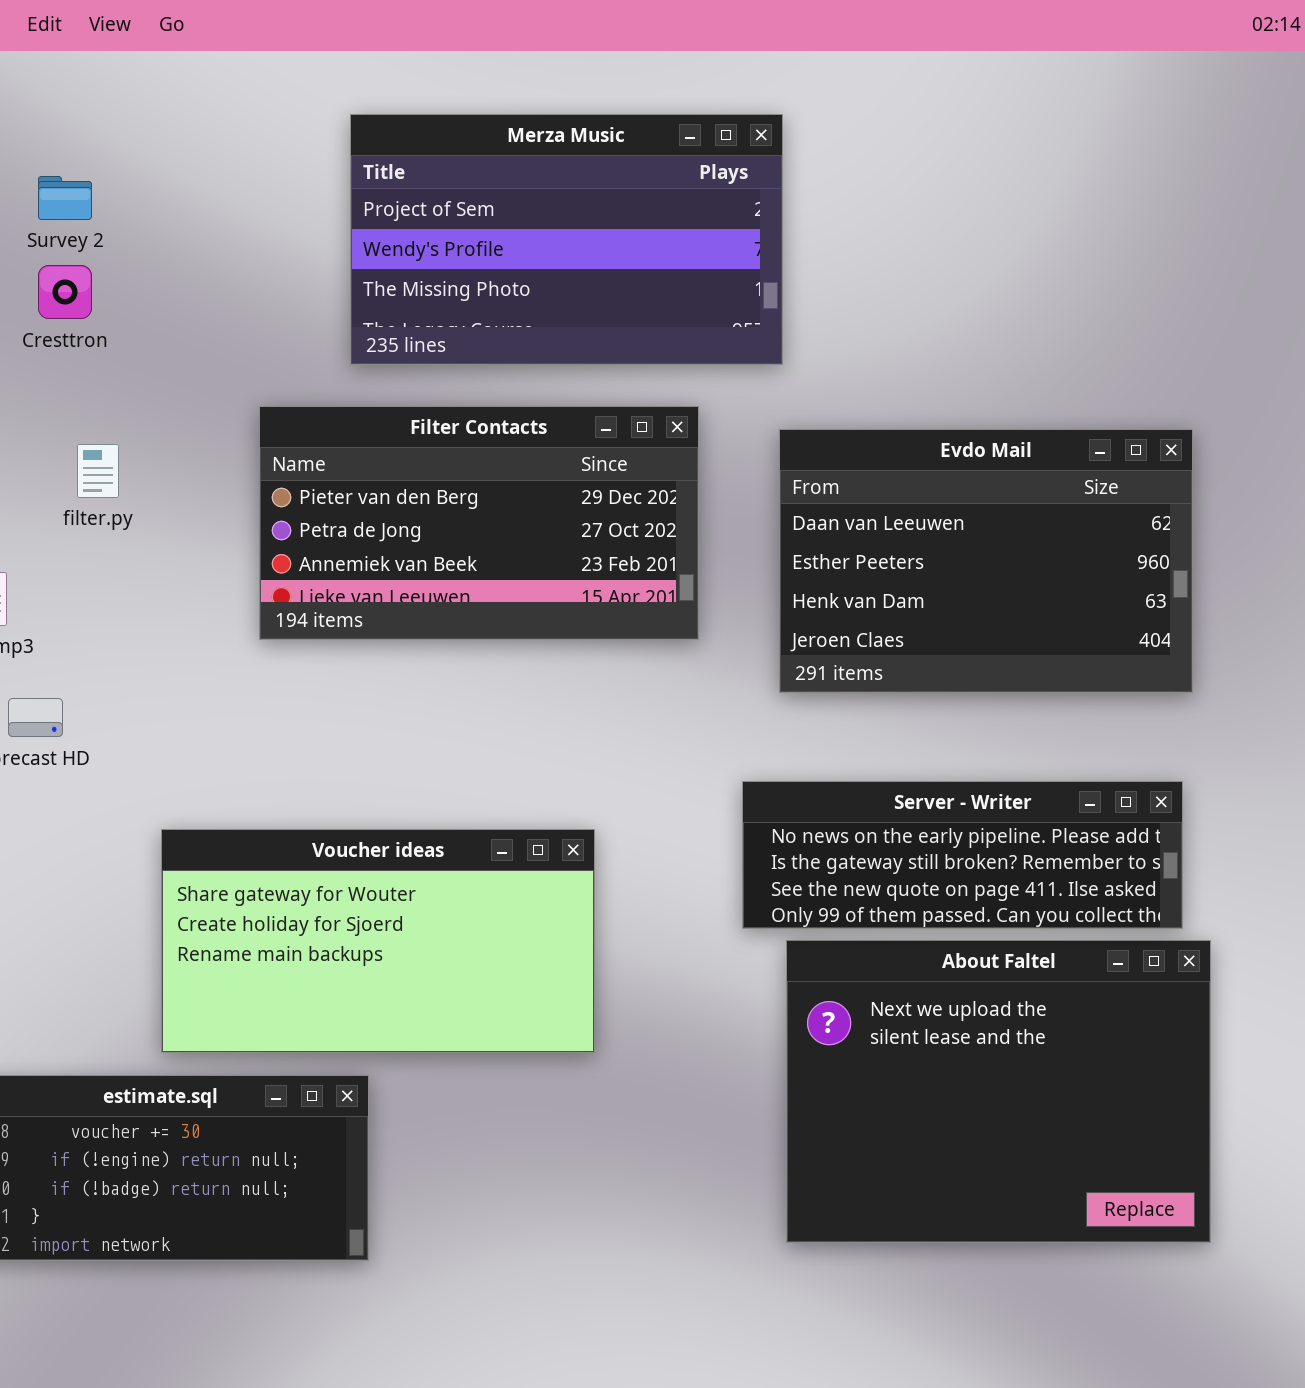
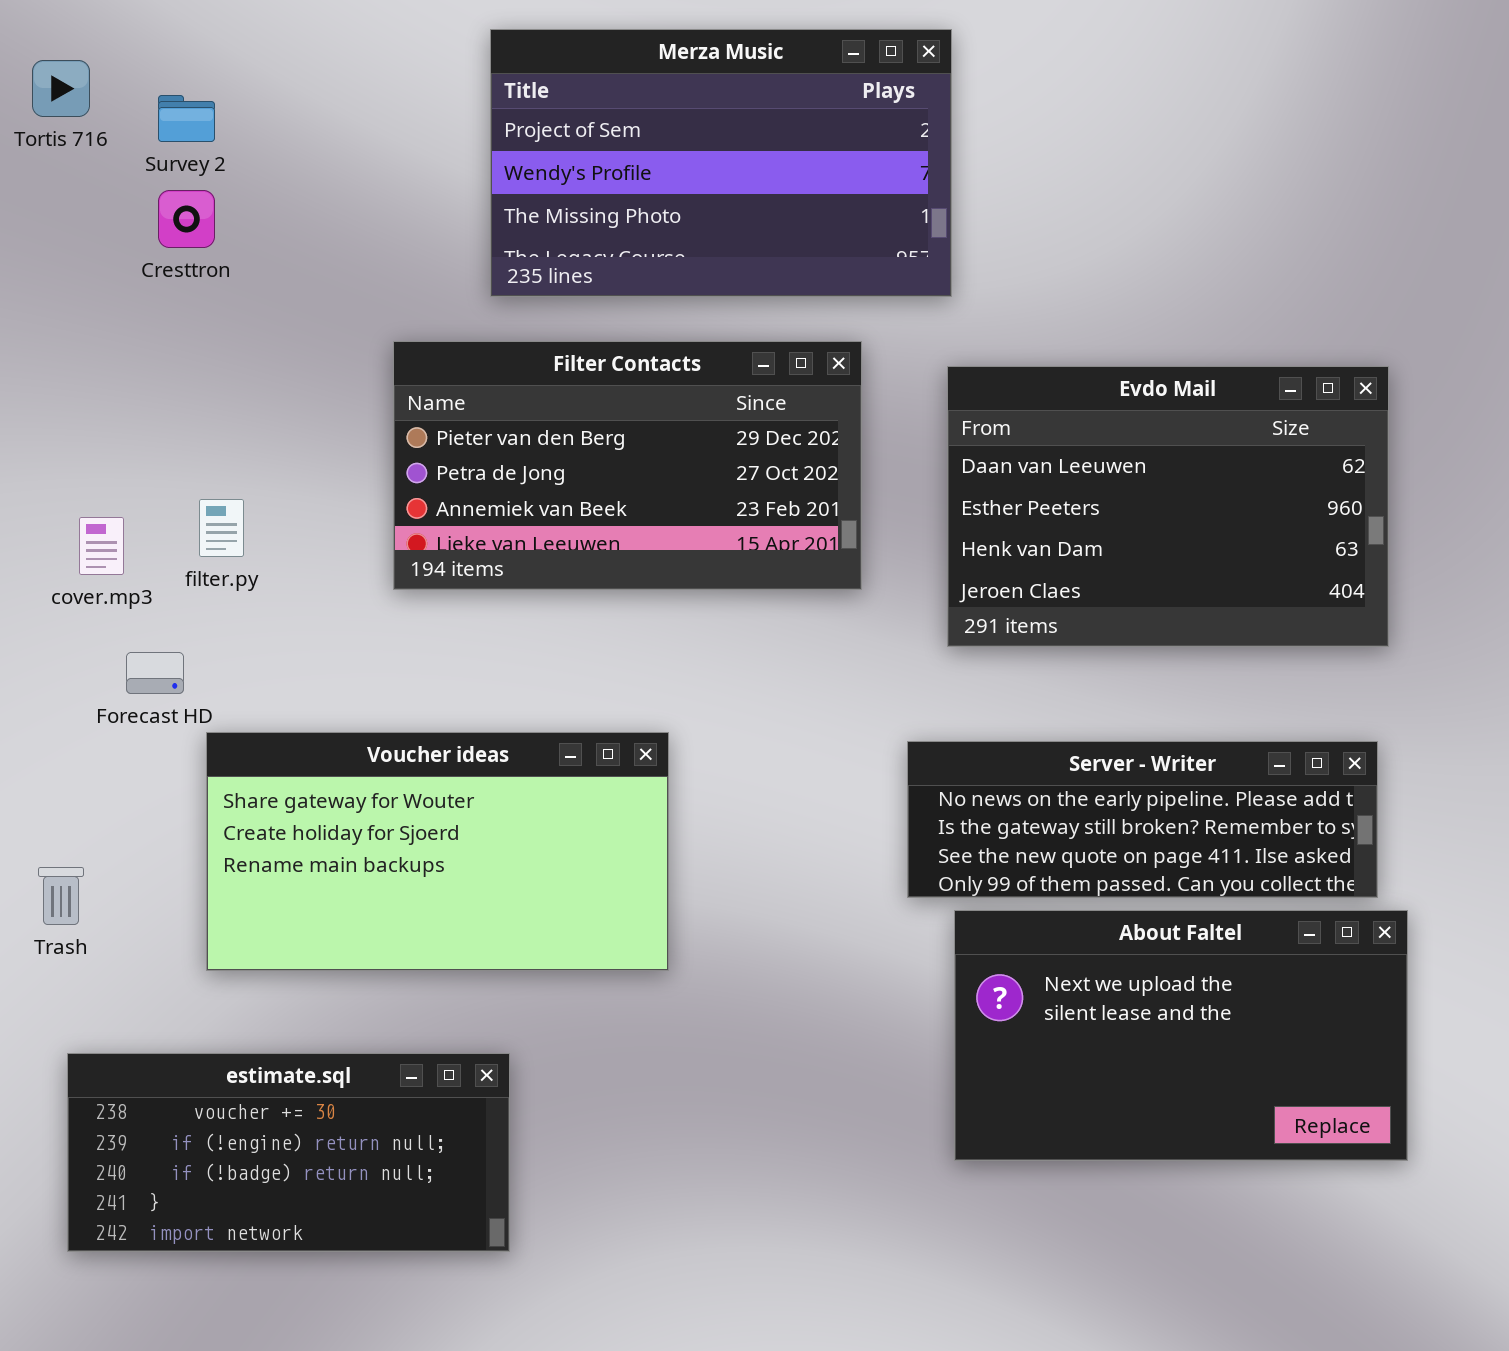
filter.py: [77,444,119,498] -> [199,499,244,557], moved
Voucher ideas: [161,829,595,1053] -> [206,732,669,971], moved
About Faltel: [786,940,1211,1243] -> [954,910,1408,1161], resized

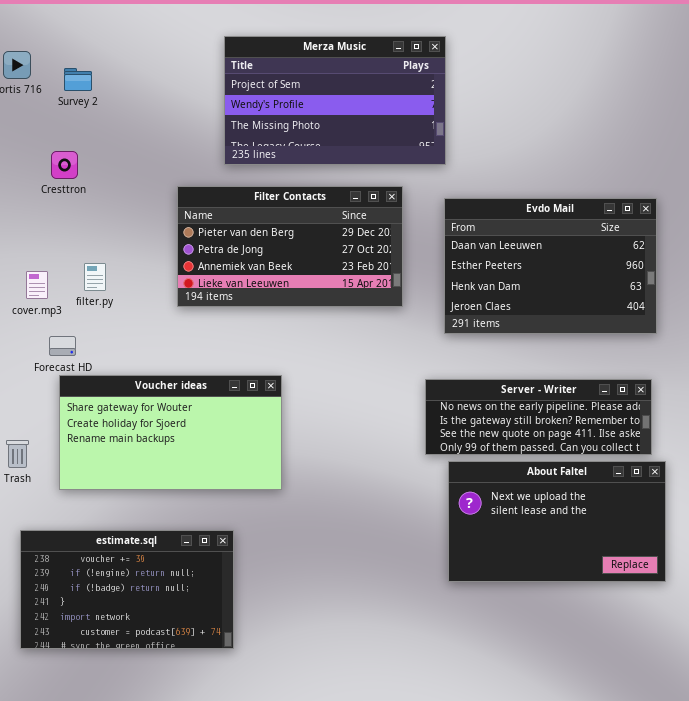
Cresttron: [158,190,215,248] -> [51,151,78,179], moved
Voucher ideas: [206,732,669,971] -> [59,375,282,490], moved
estimate.sql: [67,1053,510,1252] -> [20,530,234,649], resized

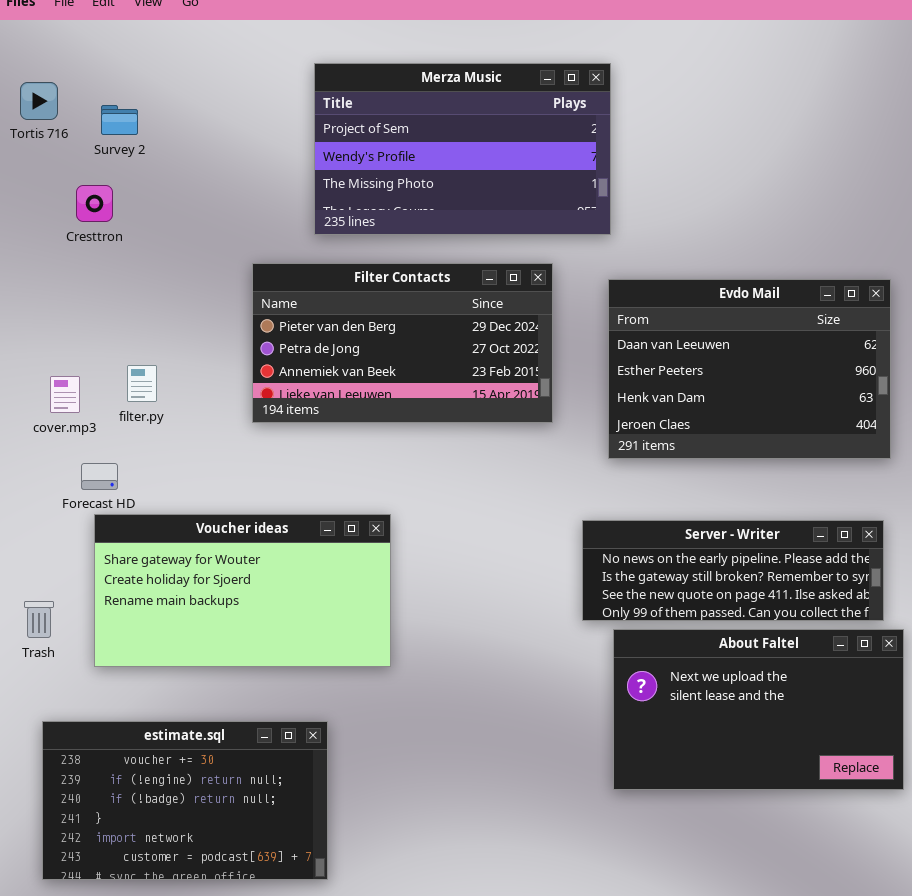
Cresttron: [51,151,78,179] -> [76,185,113,222], moved

